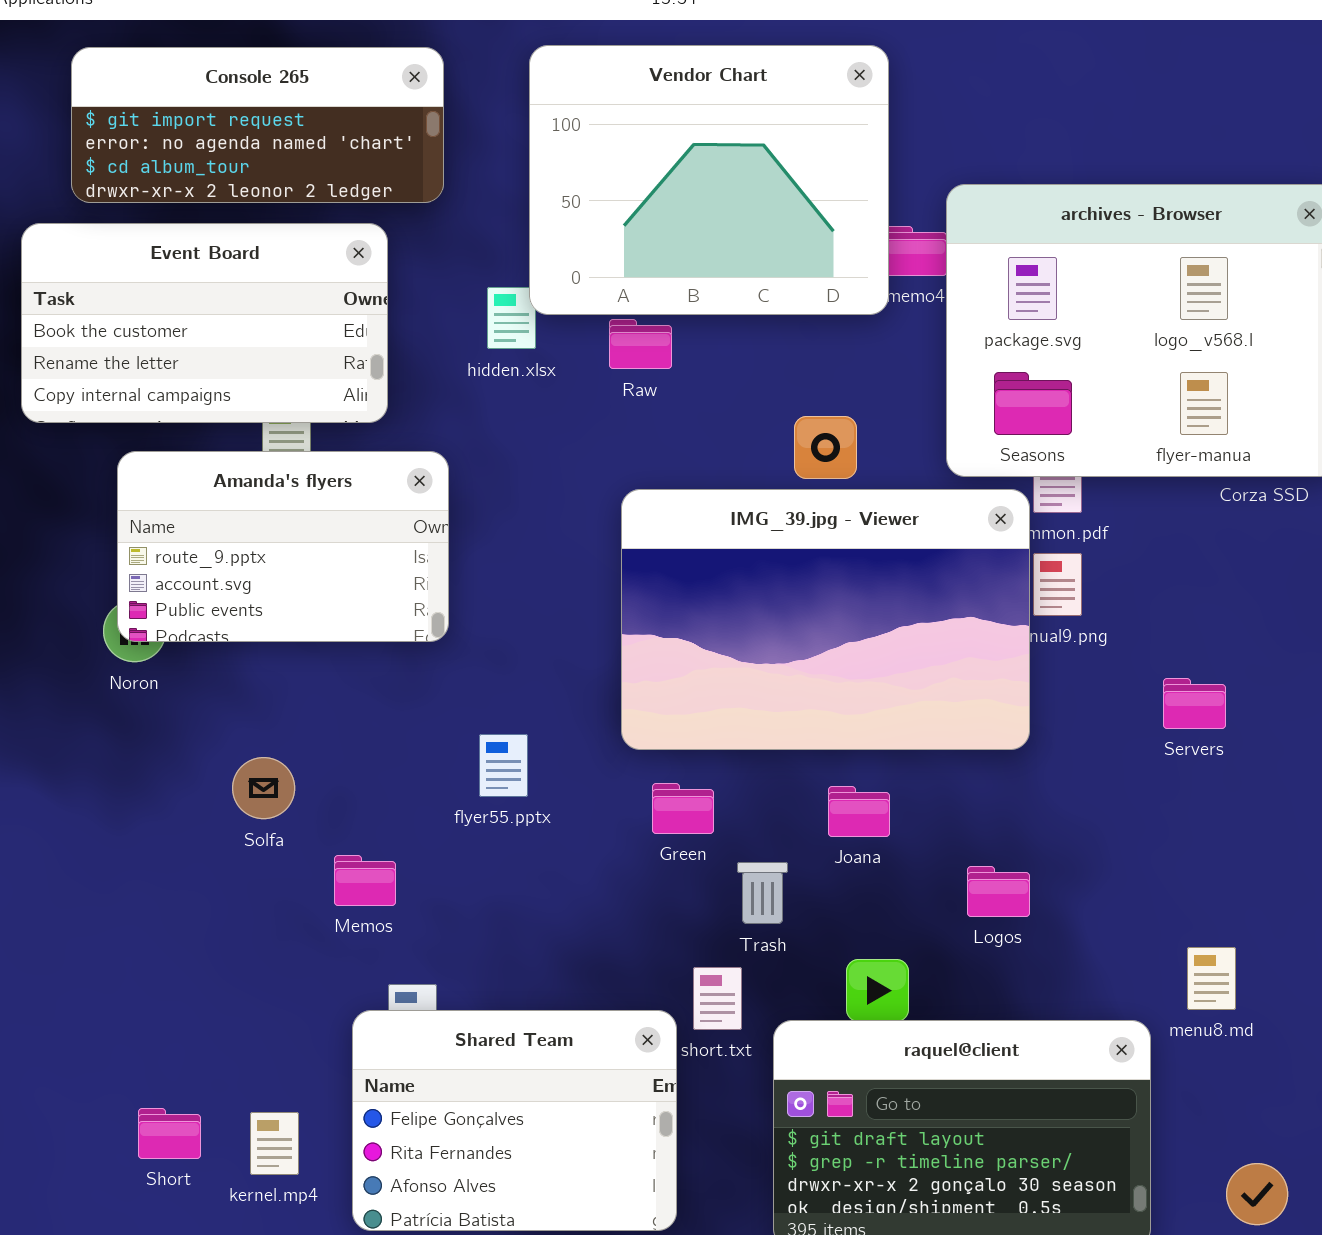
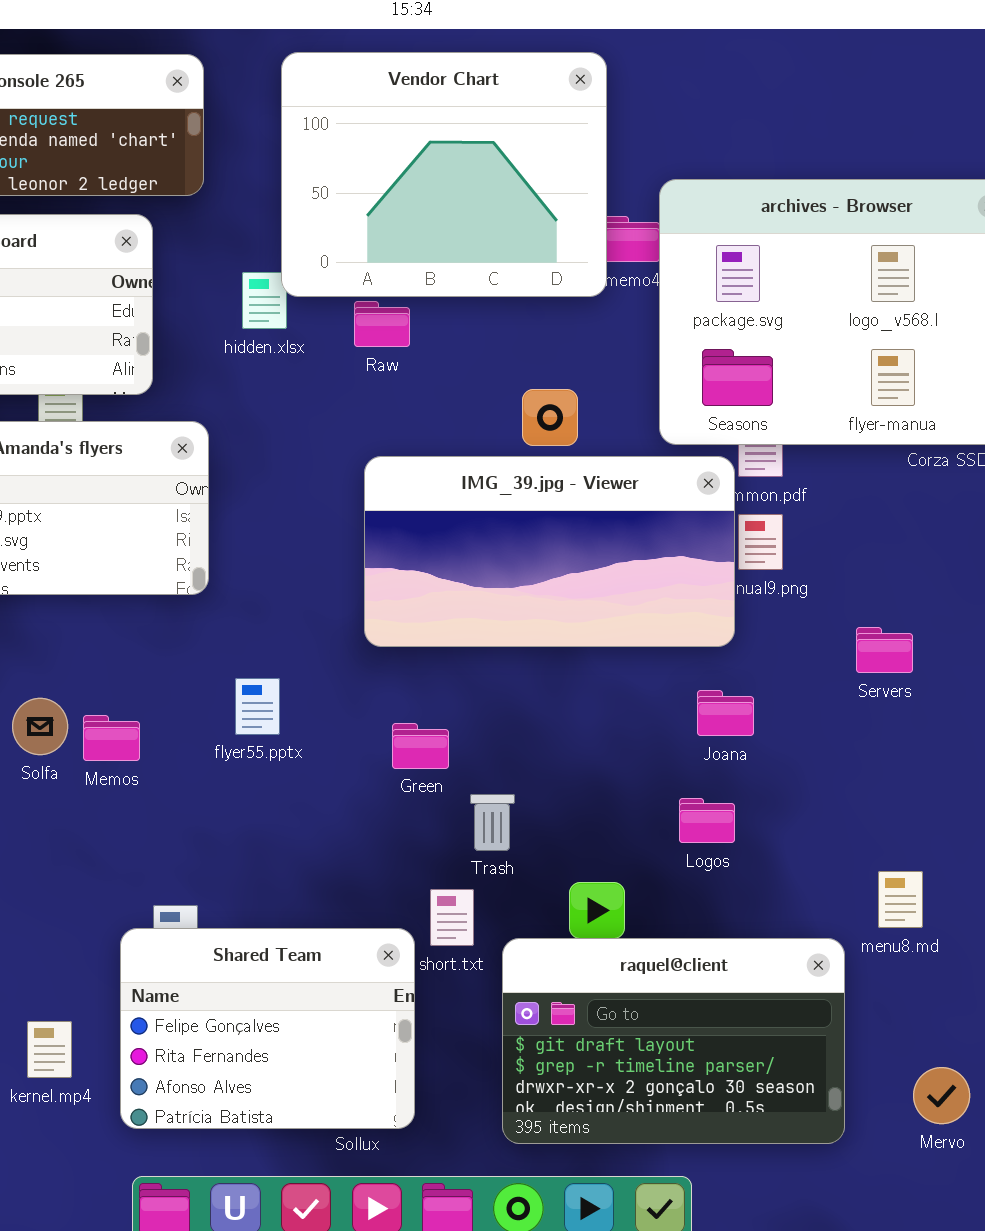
IMG_39.jpg - Viewer: [621,489,1030,750] -> [364,456,735,647], resized
Joana: [828,786,890,837] -> [697,690,754,736], moved
Memos: [334,855,396,906] -> [83,715,140,761], moved

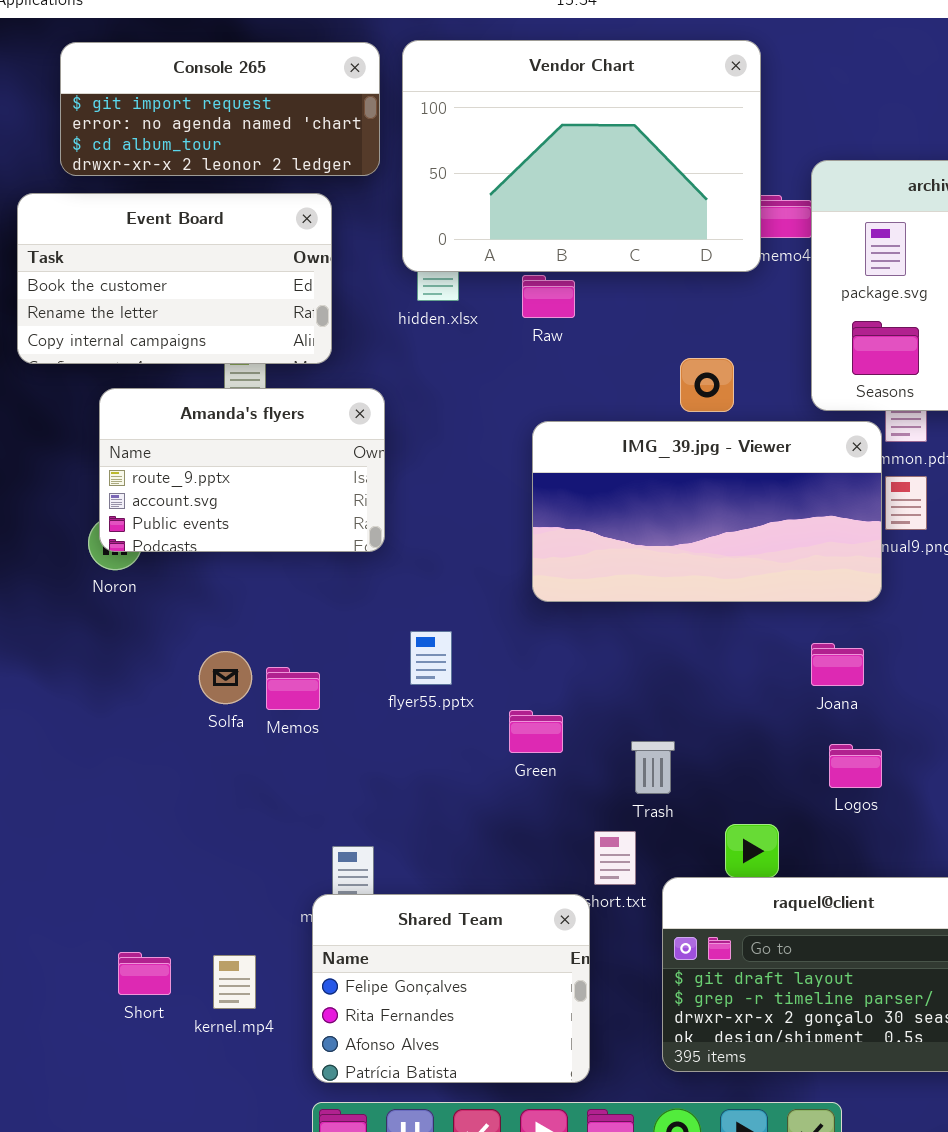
Vendor Chart: [281,52,607,297] -> [402,40,761,272], resized
Joana: [697,690,754,736] -> [811,643,864,686], moved
Green: [392,723,449,769] -> [509,710,563,753], moved
Shared Team: [120,928,415,1129] -> [312,894,590,1083], moved

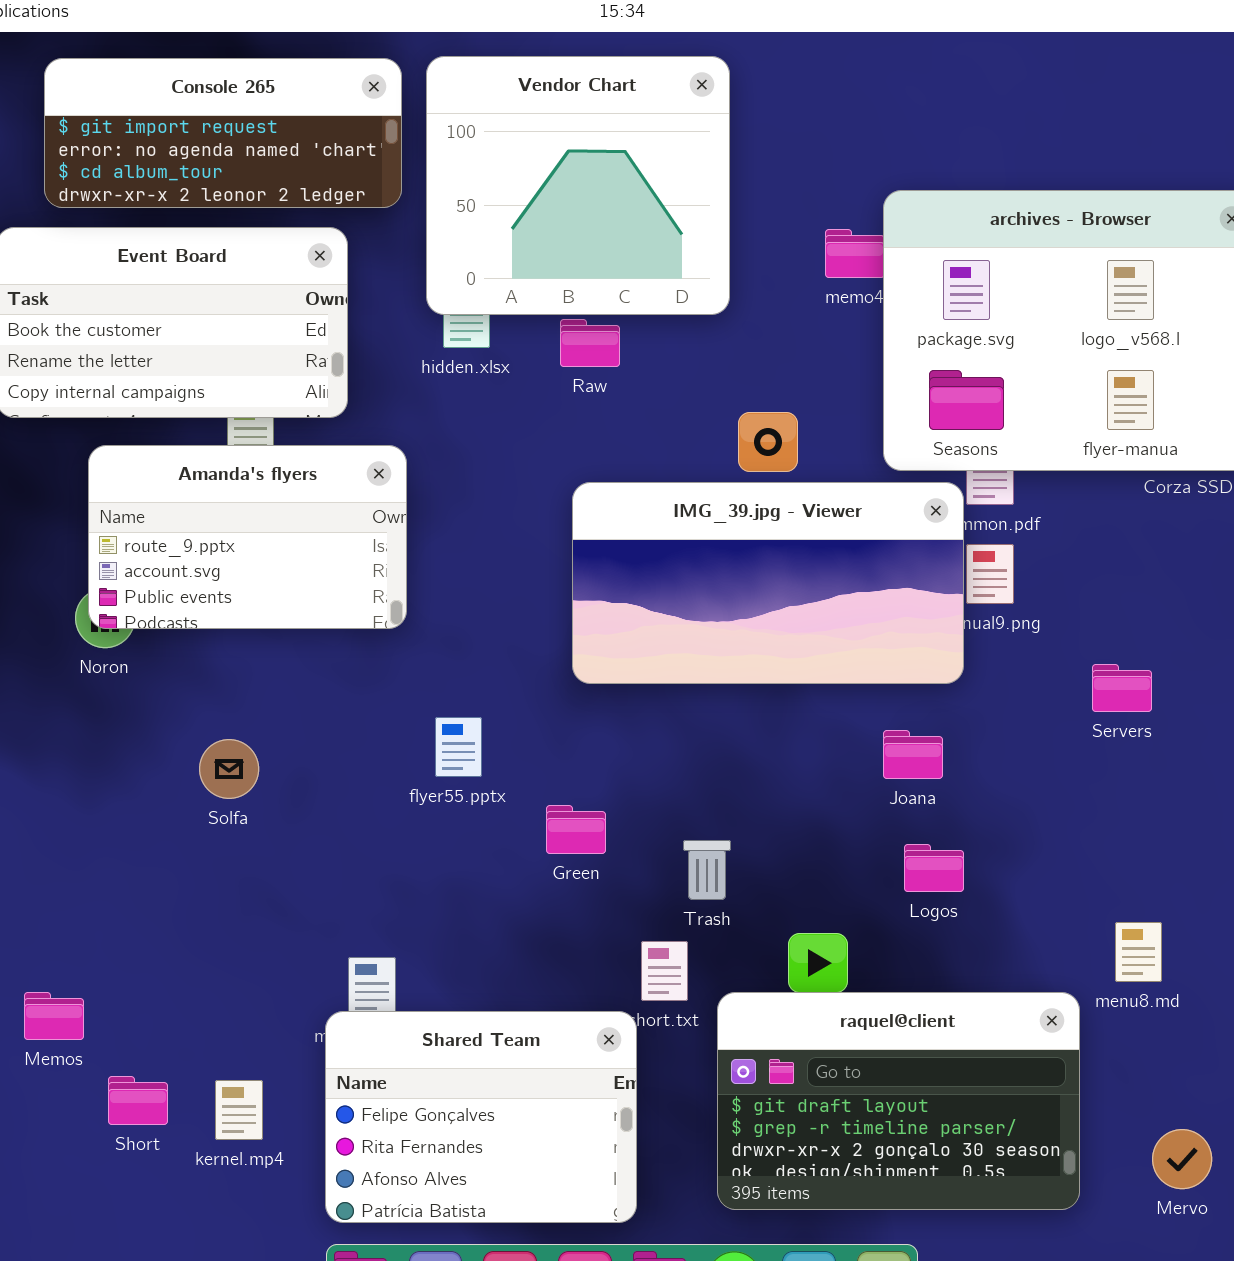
Vendor Chart: [402,40,761,272] -> [426,56,730,315], resized
Memos: [266,667,320,710] -> [24,992,84,1040], moved

